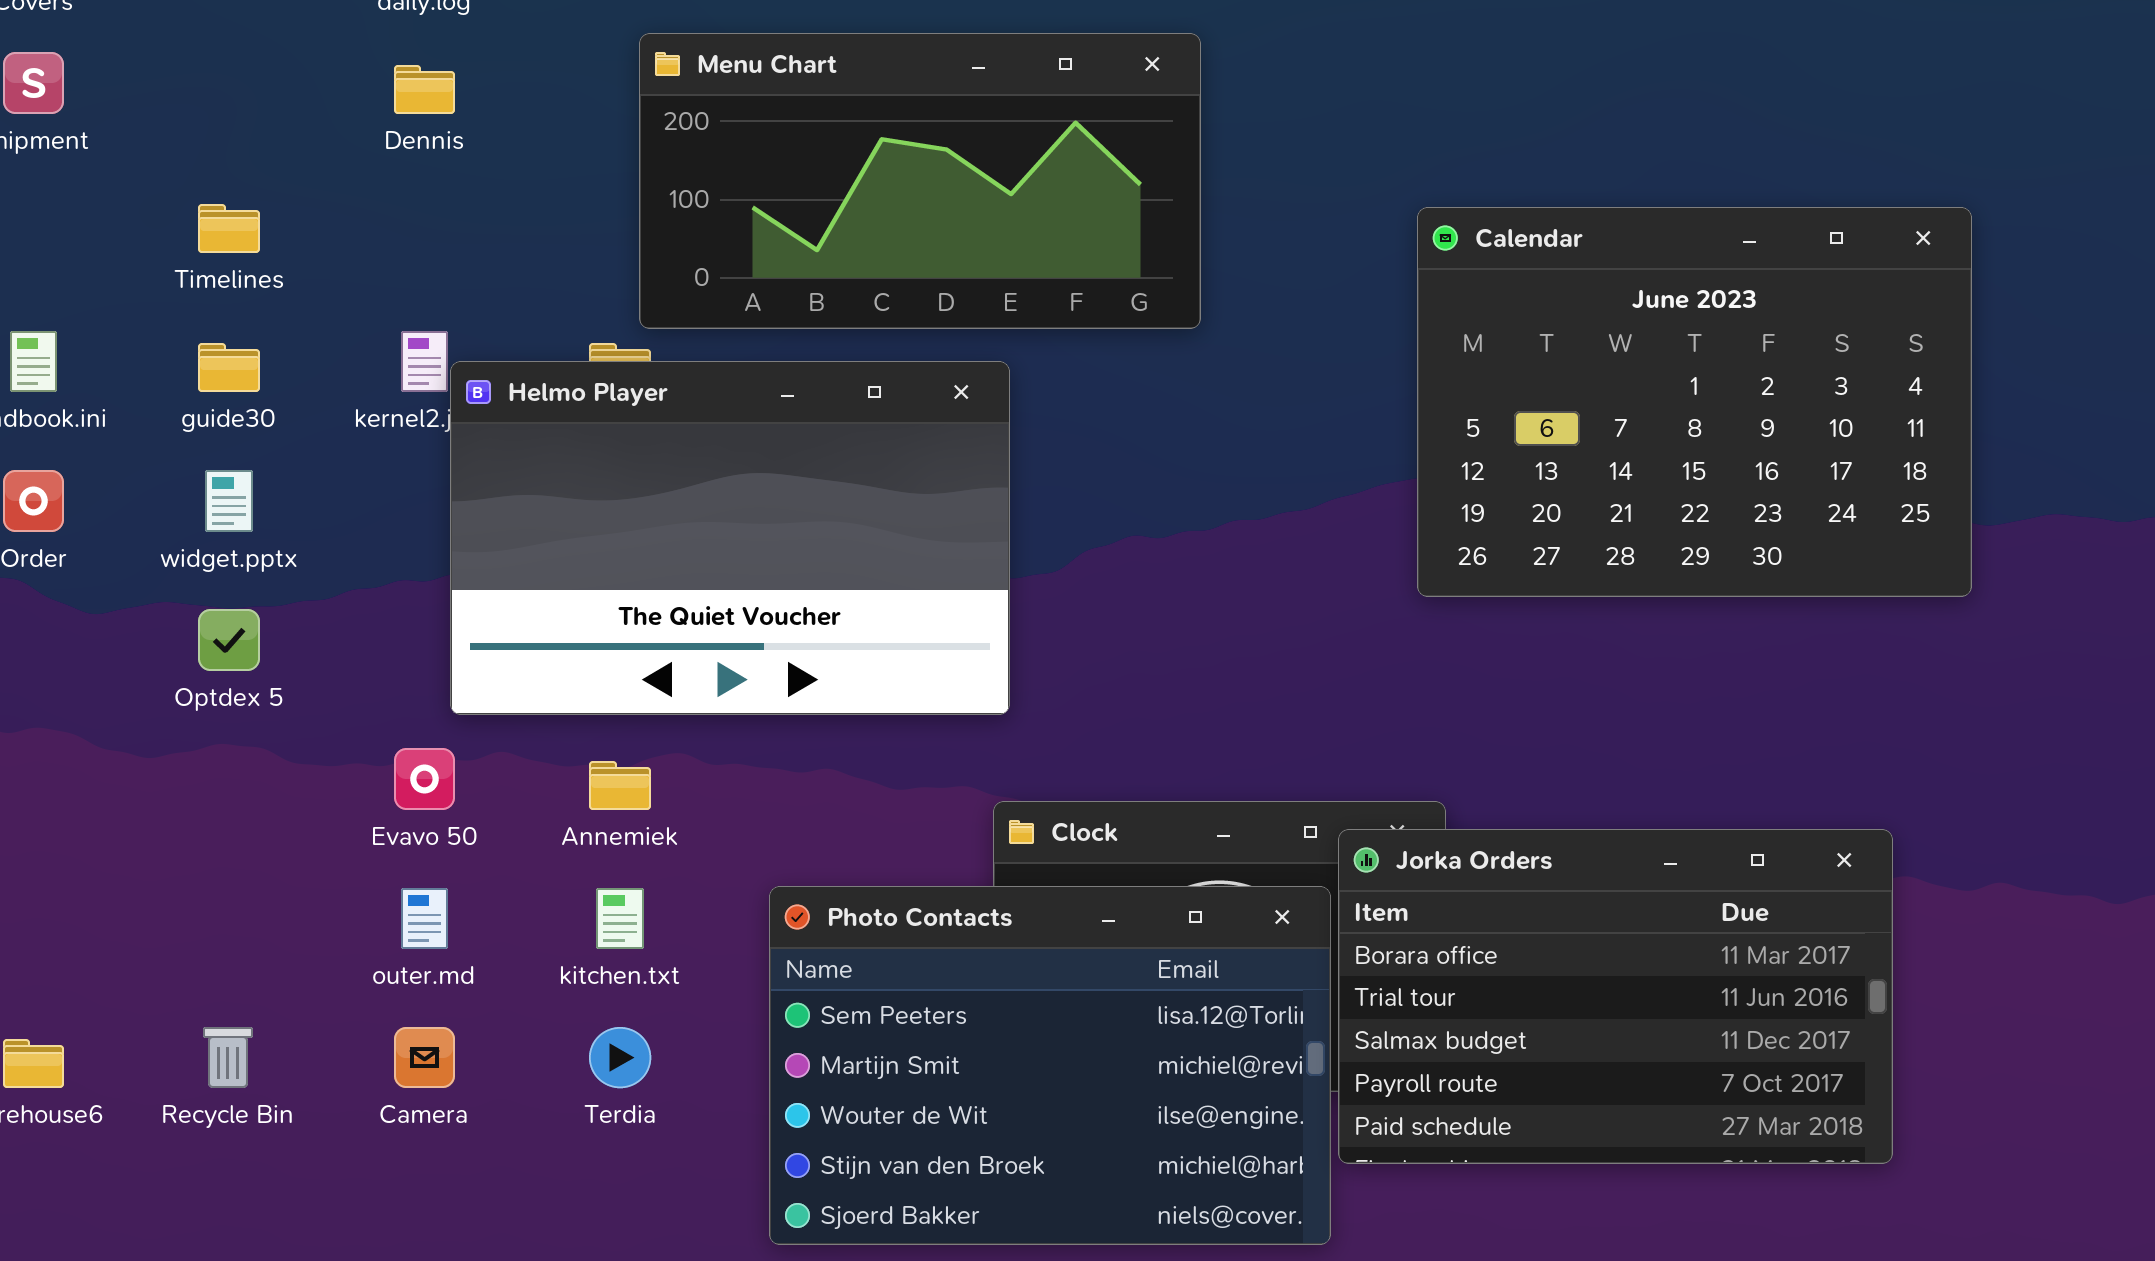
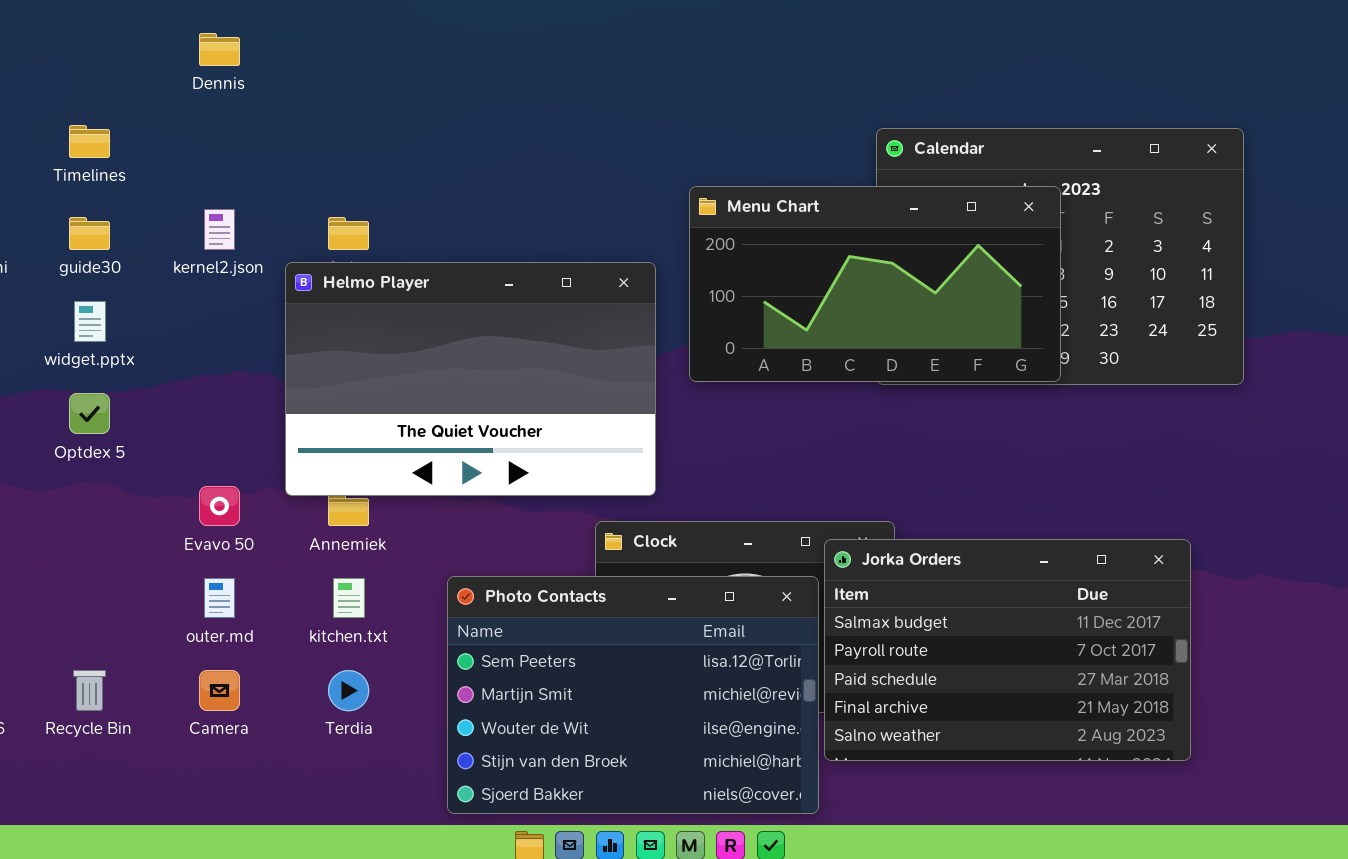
Menu Chart: [639,33,1201,329] -> [689,186,1061,382], moved
Helmo Player: [450,361,1010,715] -> [285,262,656,496], moved
Jorka Orders: [1338,829,1893,1164] -> [824,539,1191,761], scrolled down 2 rows

